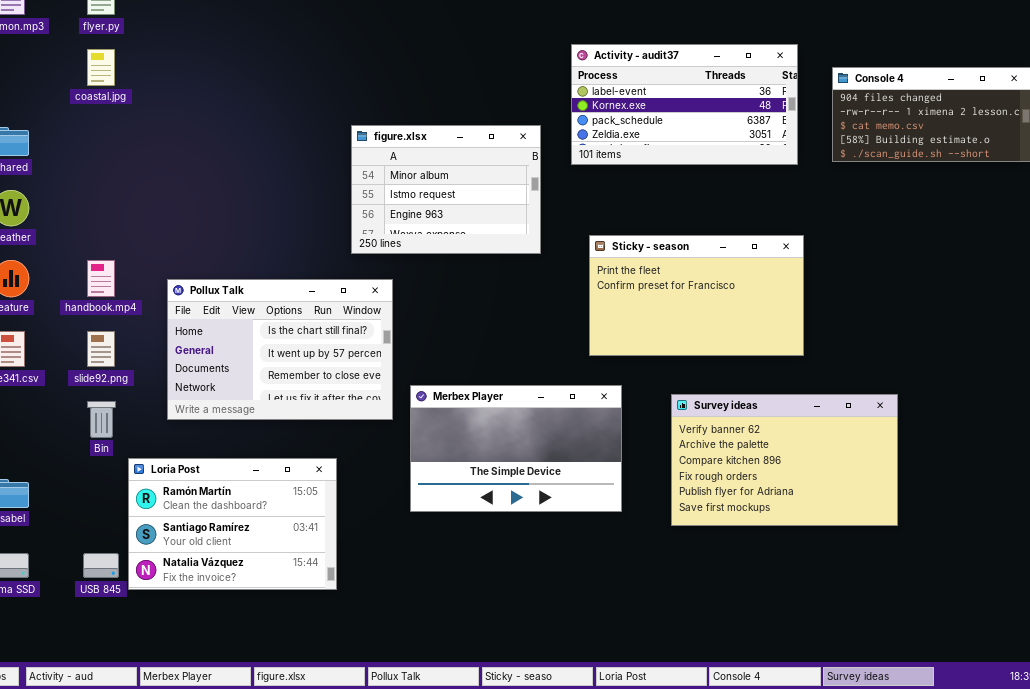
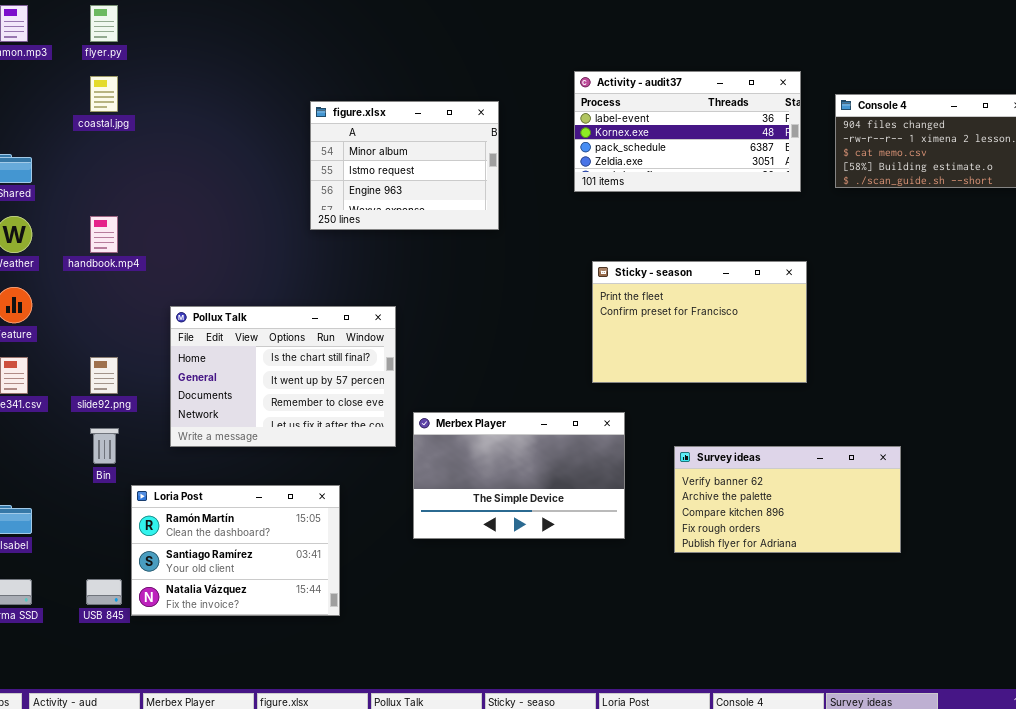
figure.xlsx: [351,125,541,254] -> [310,101,499,230], moved
handbook.mp4: [87,260,115,297] -> [90,216,118,253], moved
Survey ideas: [671,394,898,526] -> [674,446,901,553], resized

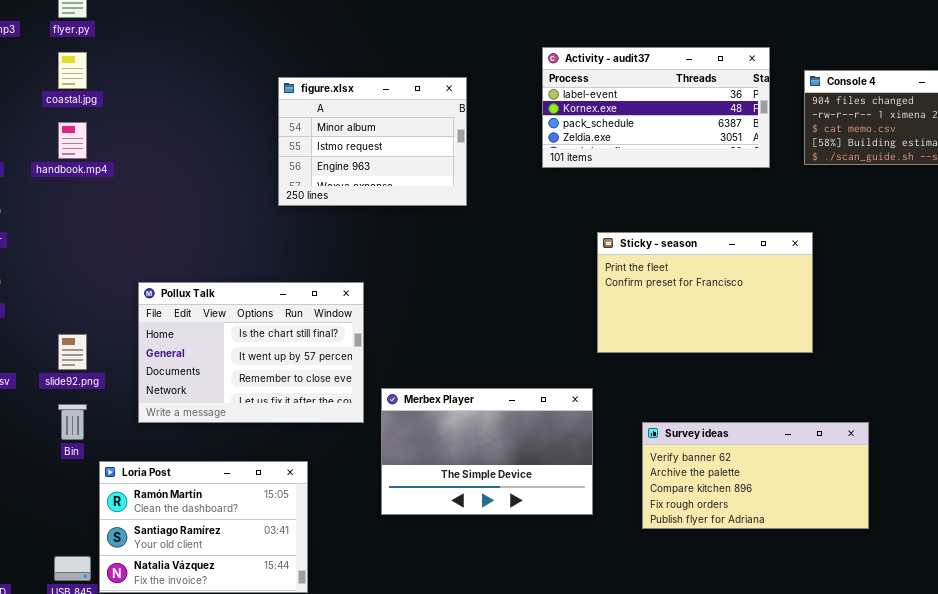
handbook.mp4: [90,216,118,253] -> [58,122,87,159], moved
Sticky - season: [592,261,807,383] -> [597,232,813,353], moved

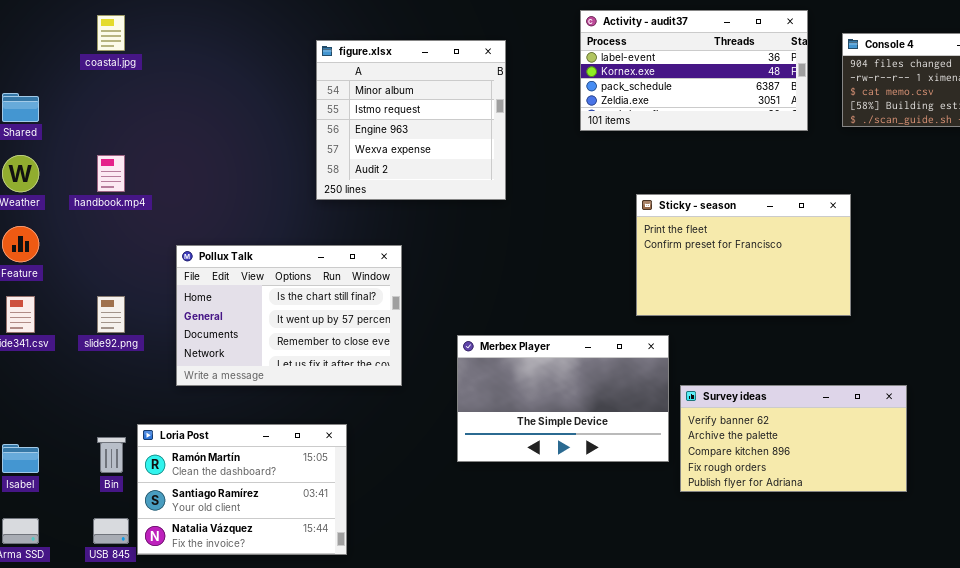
figure.xlsx: [278,77,467,206] -> [316,40,506,200], resized
handbook.mp4: [58,122,87,159] -> [97,155,125,192], moved
Merbex Player: [381,388,593,515] -> [457,335,669,462], moved
Bin: [58,404,87,440] -> [97,437,126,473], moved

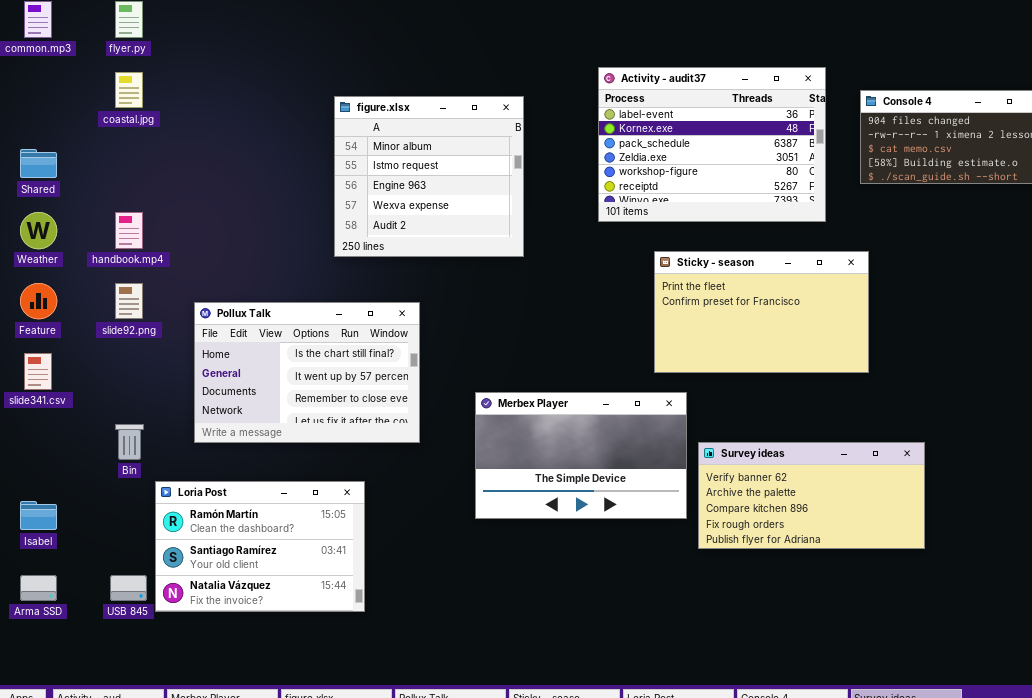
Activity - audit37: [580,10,808,131] -> [598,67,826,222], resized
slide92.png: [97,296,125,333] -> [115,283,143,319], moved
Bin: [97,437,126,473] -> [115,424,144,460], moved

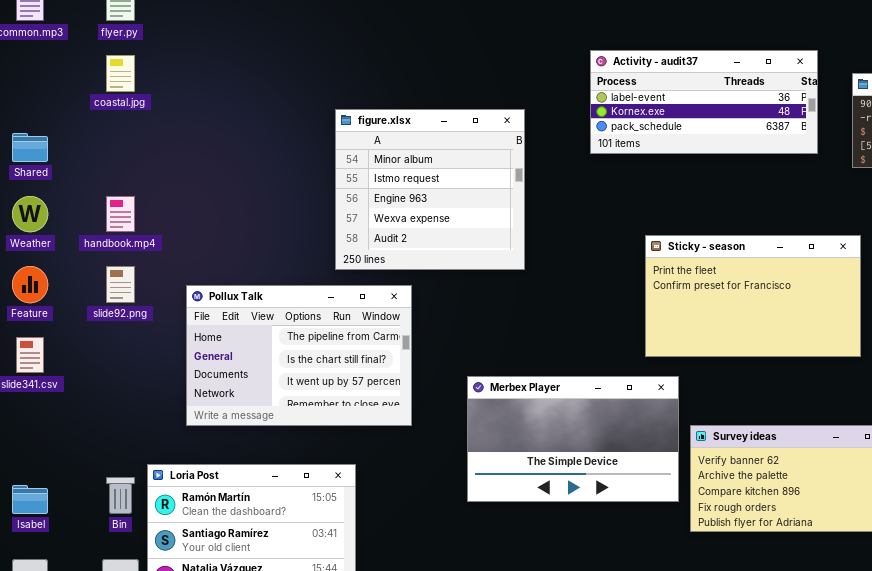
Activity - audit37: [598,67,826,222] -> [590,50,818,154], resized
figure.xlsx: [334,96,524,257] -> [335,109,525,270], moved
Pollux Talk: [194,302,420,443] -> [186,285,412,426], scrolled up 1 row
Bin: [115,424,144,460] -> [106,477,135,514], moved

